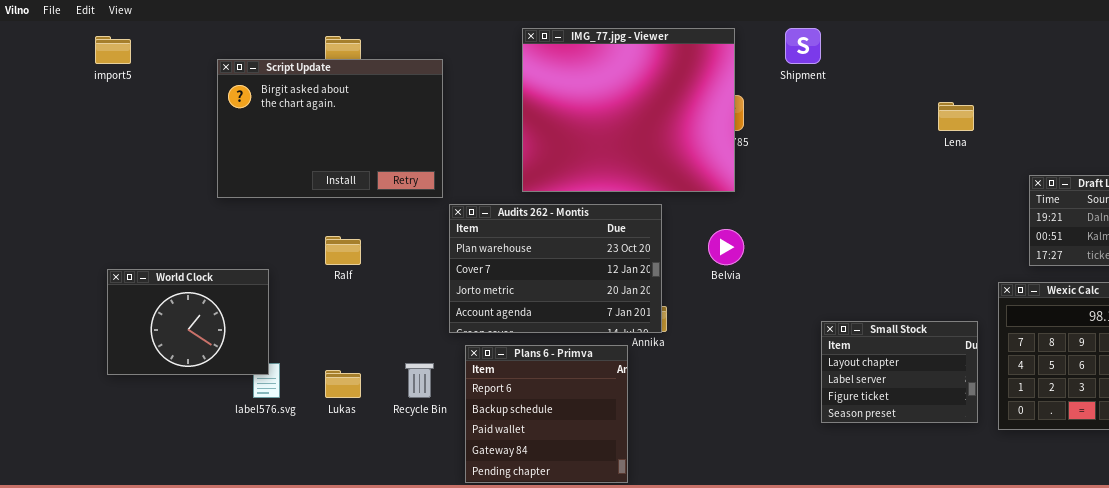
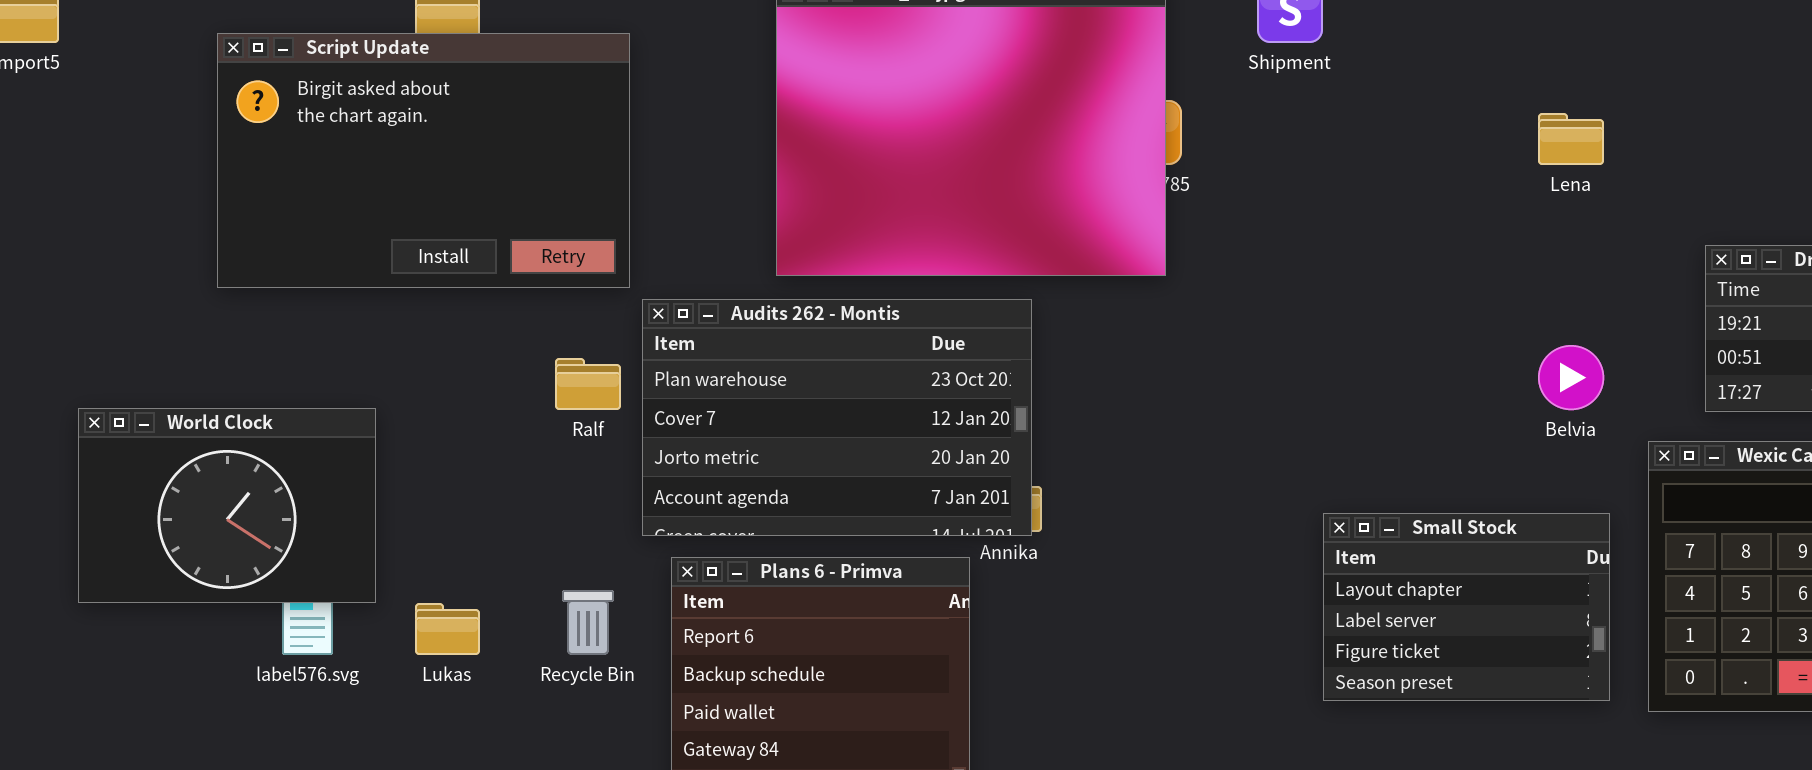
Belvia: [708,229,744,265] -> [1538,345,1604,410], moved
Ralf: [325,236,361,265] -> [555,358,621,410], moved
World Clock: [107,269,269,375] -> [78,408,376,603], moved

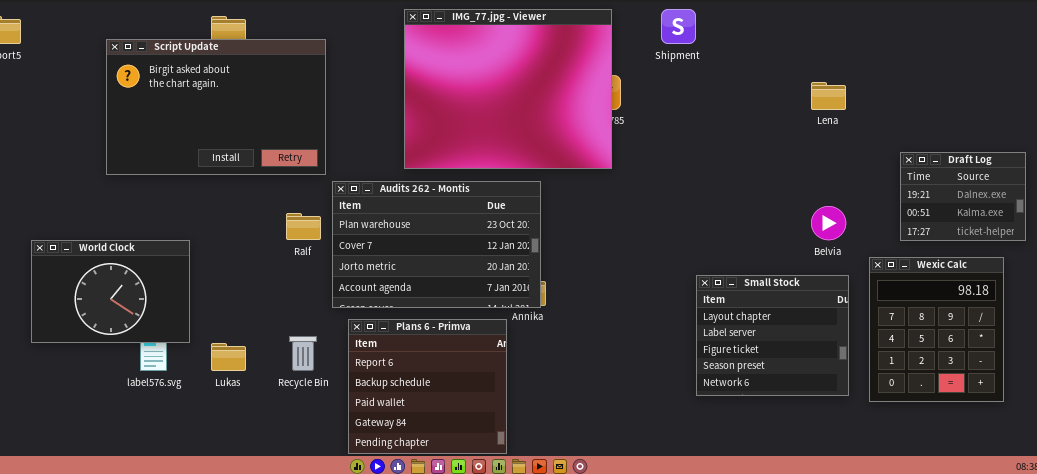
Small Stock: [1323,513,1610,701] -> [696,275,849,396], resized

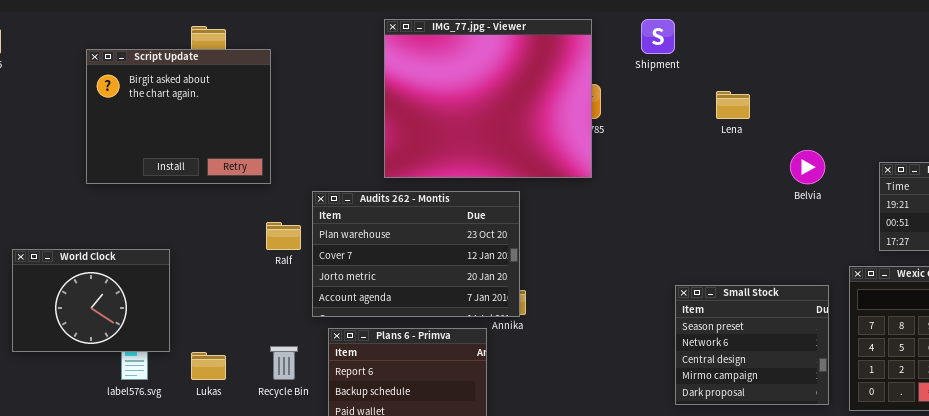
Script Update: [106,39,326,175] -> [86,49,271,184], resized
Lena: [811,82,846,110] -> [716,91,750,119], moved
Belvia: [811,206,846,240] -> [790,150,825,184], moved
Small Stock: [696,275,849,396] -> [675,285,829,405], scrolled down 3 rows

